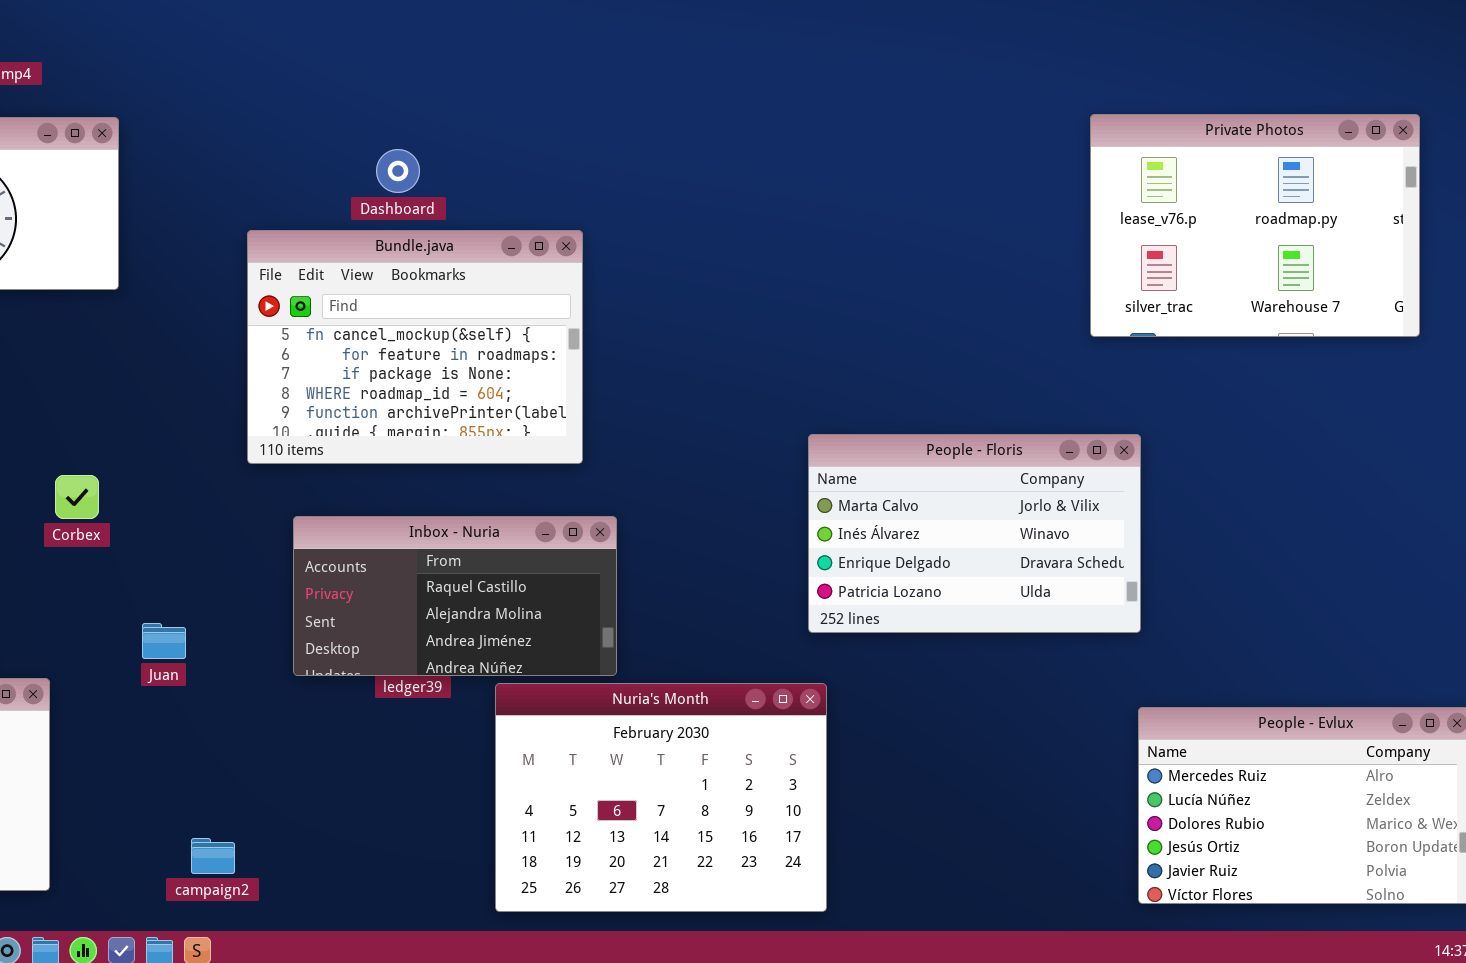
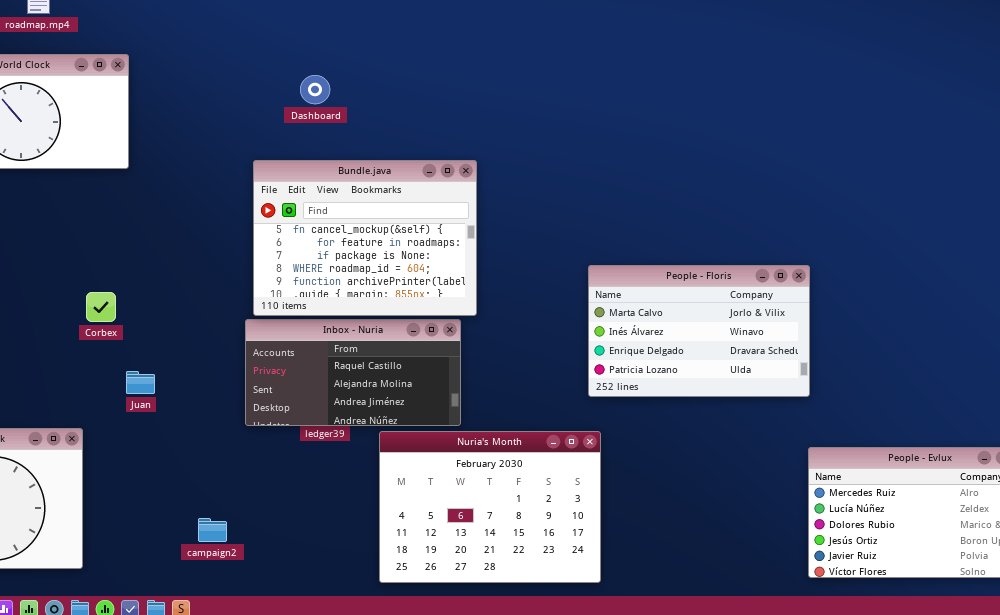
Private Photos: [1090,114,1420,337] -> none, closed
Bundle.java: [247,230,583,464] -> [253,160,477,316], moved
Juan: [142,623,186,659] -> [126,371,155,394], moved
campaign2: [191,838,235,874] -> [198,518,227,542], moved

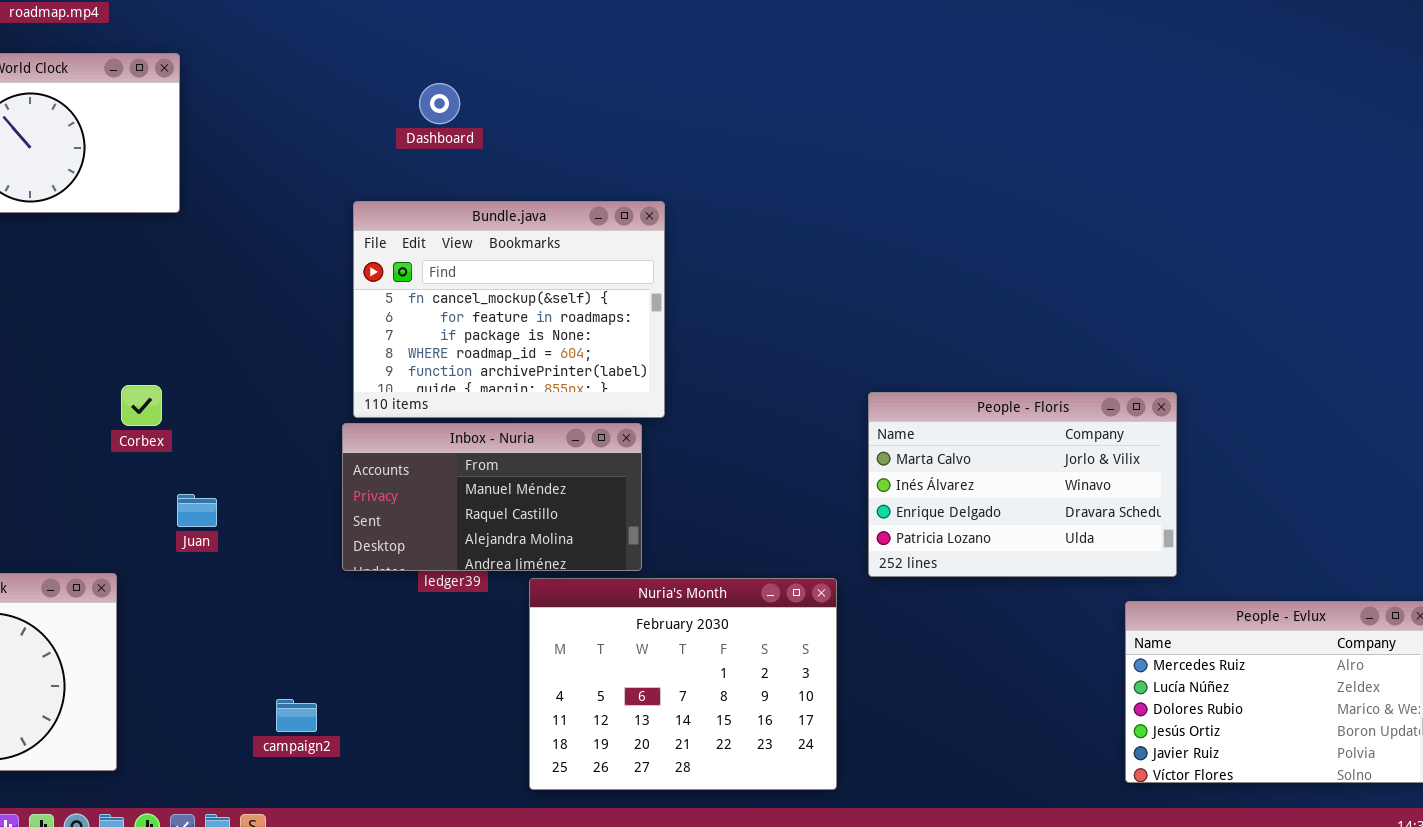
People - Floris: [588,265,810,397] -> [868,392,1177,577], moved
Inbox - Nuria: [245,319,461,426] -> [342,423,642,571], scrolled up 1 row

